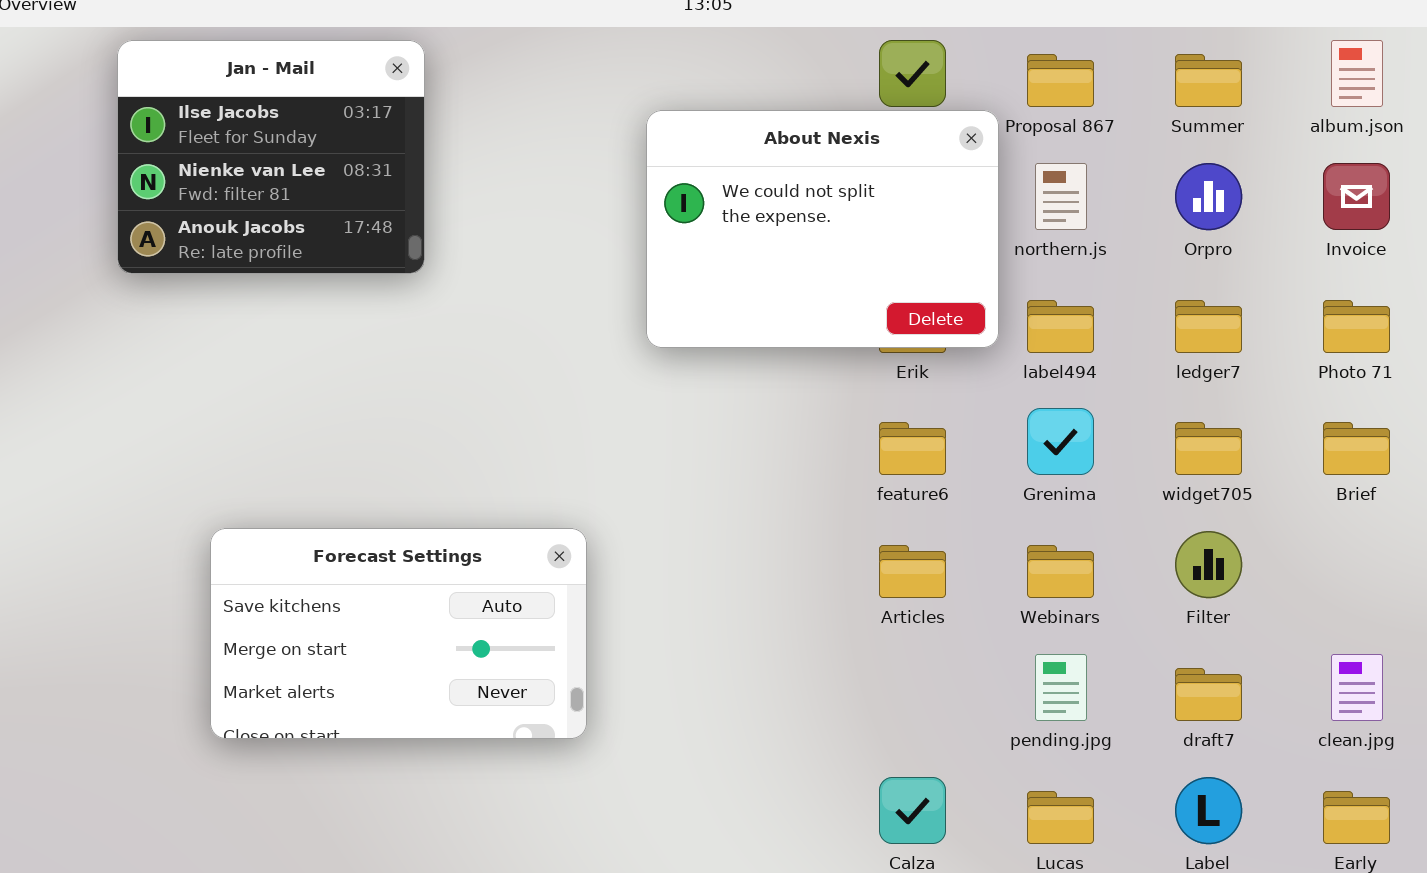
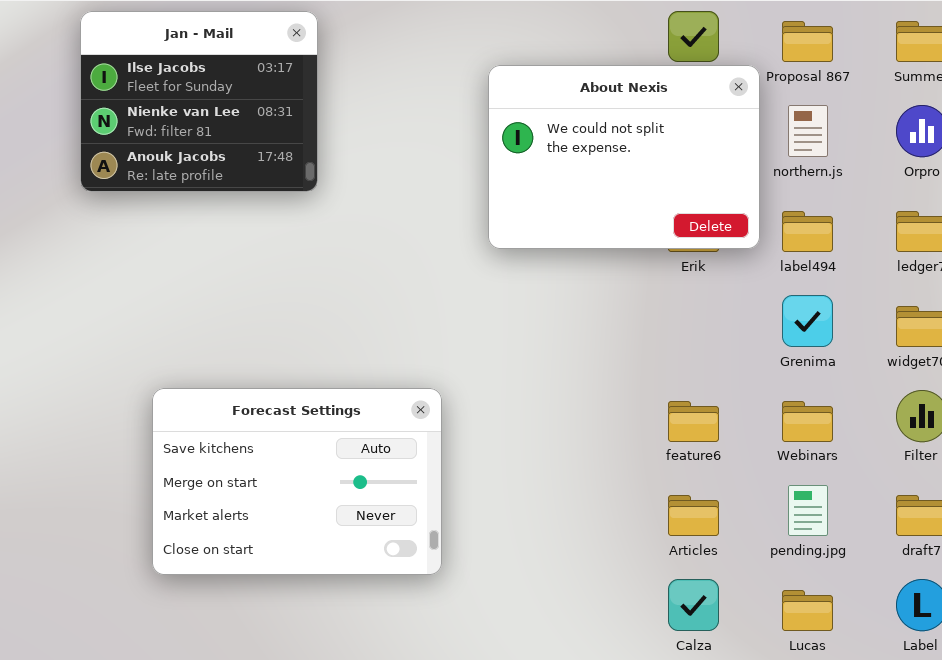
feature6: [879,422,946,475] -> [668,401,719,442], moved
Forecast Settings: [210,528,587,739] -> [152,388,442,575], resized
Articles: [879,545,946,598] -> [668,495,719,536], moved

